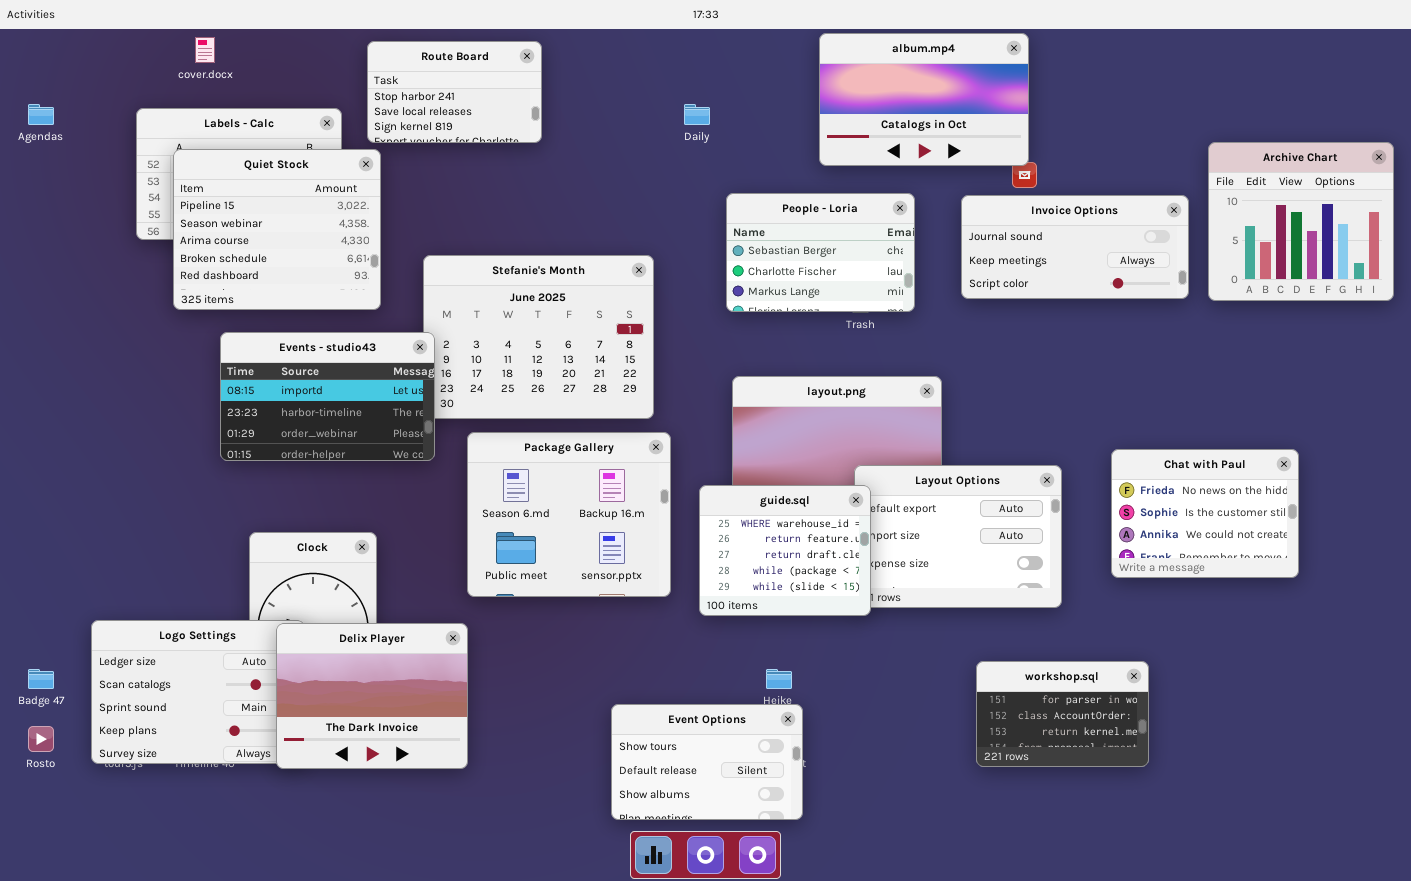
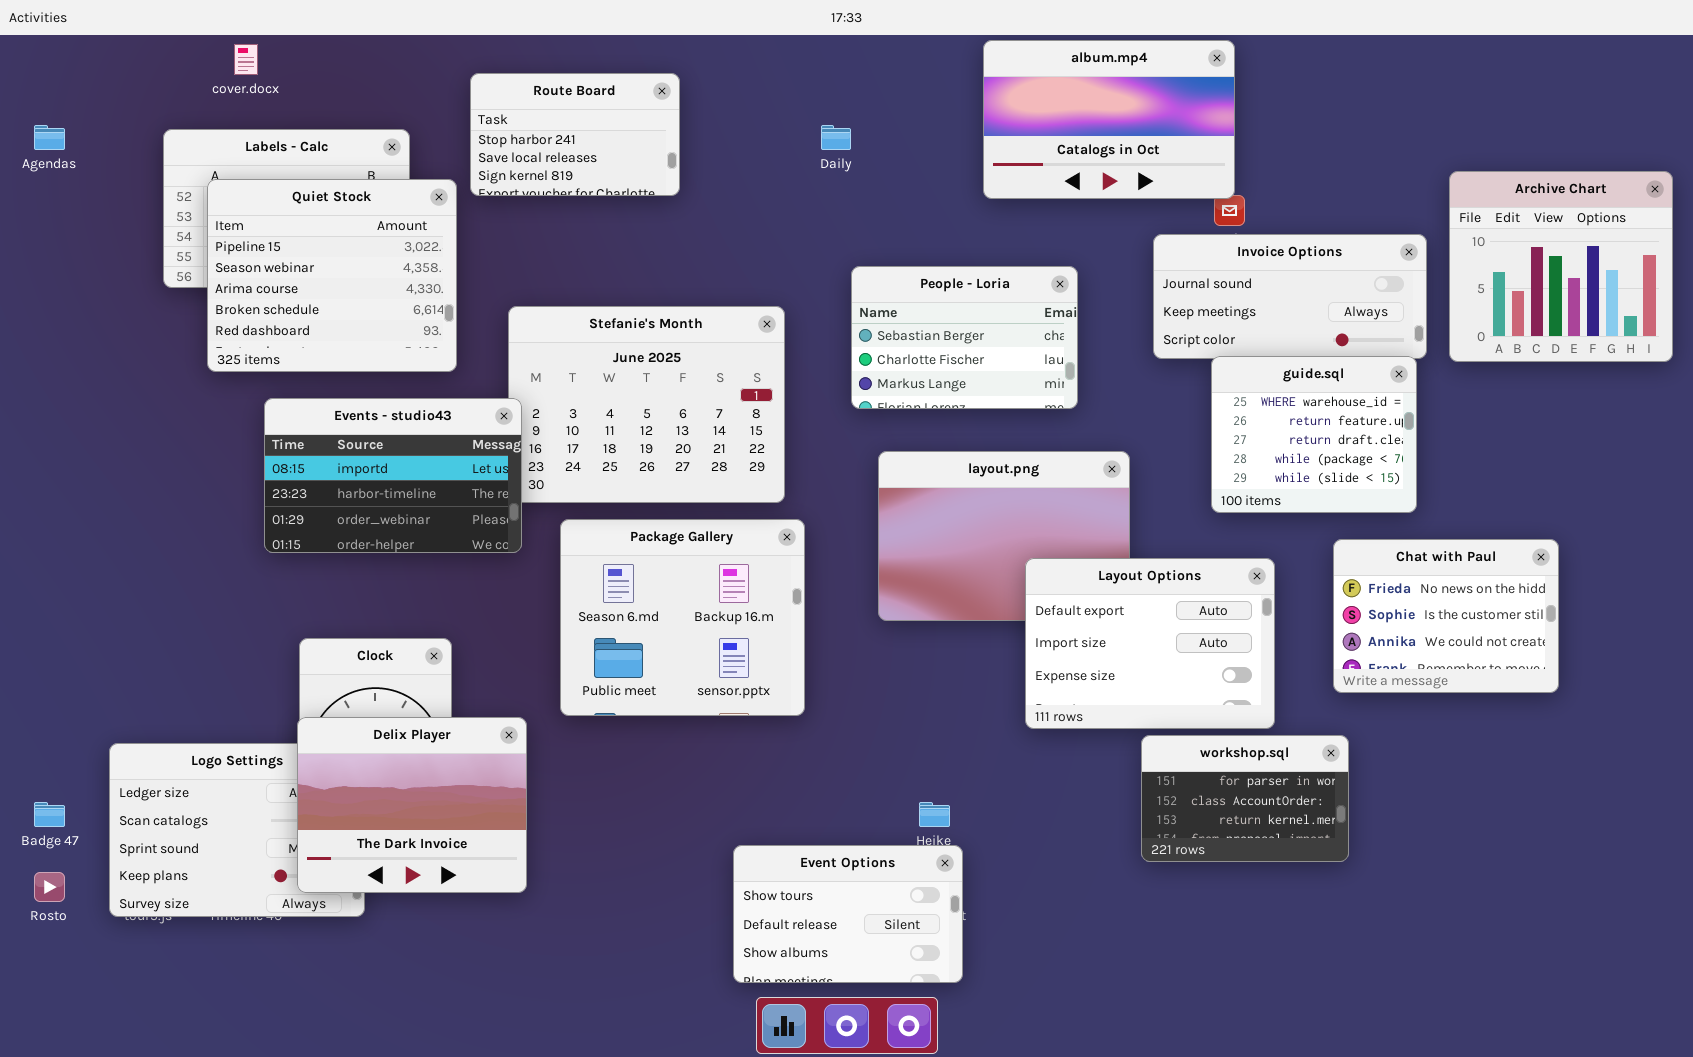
Route Board: [367,41,542,143] -> [470,73,680,196], moved
People - Loria: [726,193,915,312] -> [851,266,1078,409], moved
guide.sql: [699,485,871,616] -> [1211,356,1417,513], moved
Delix Player: [276,623,468,769] -> [297,717,527,893], moved
workshop.sql: [976,661,1149,767] -> [1141,735,1349,862], moved

